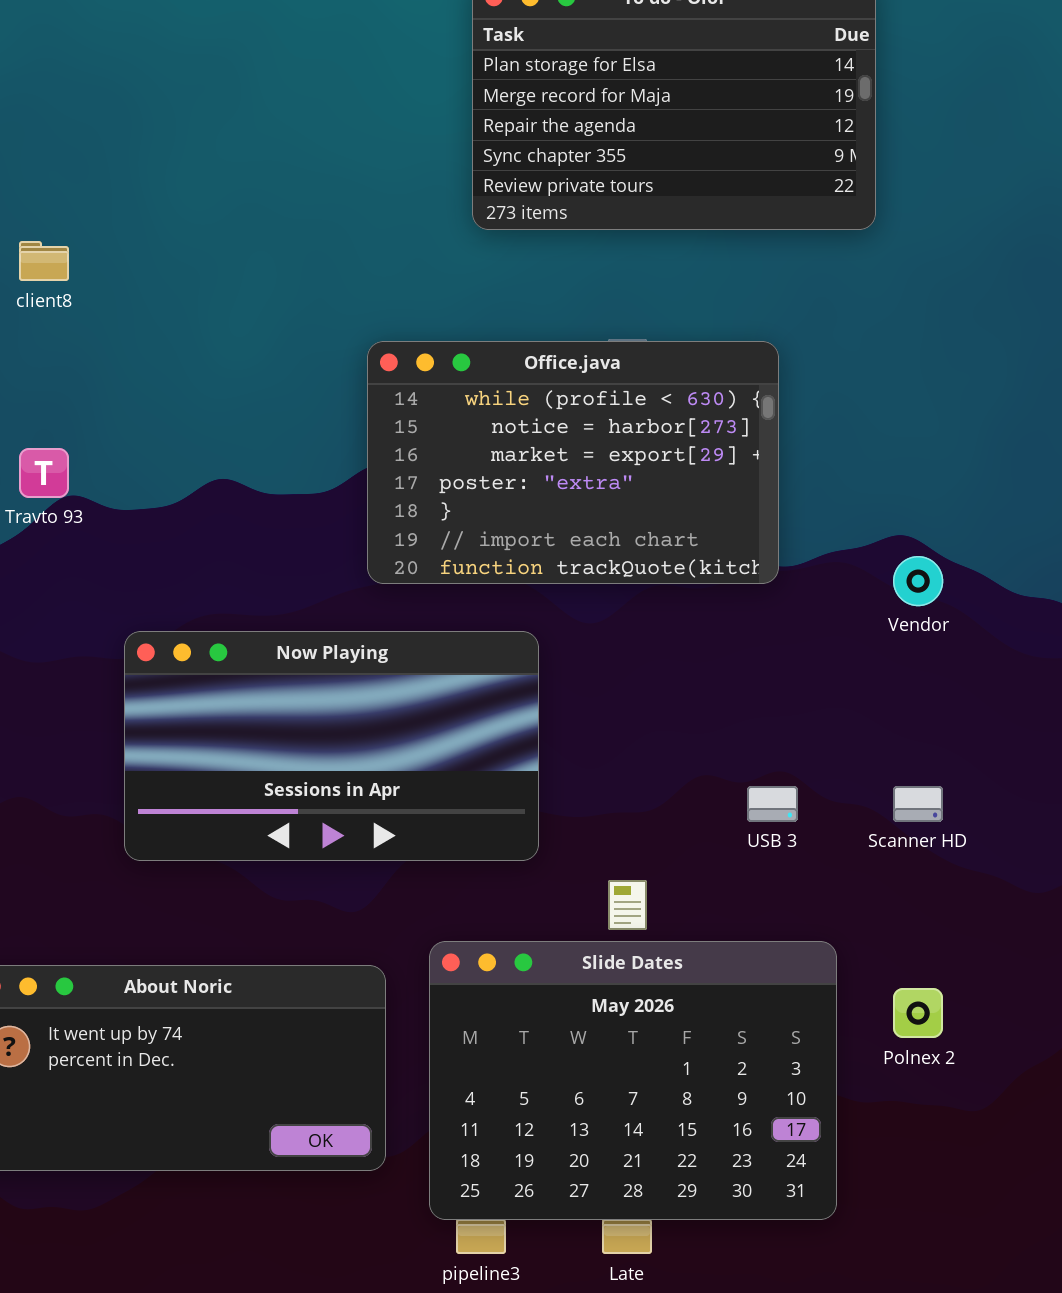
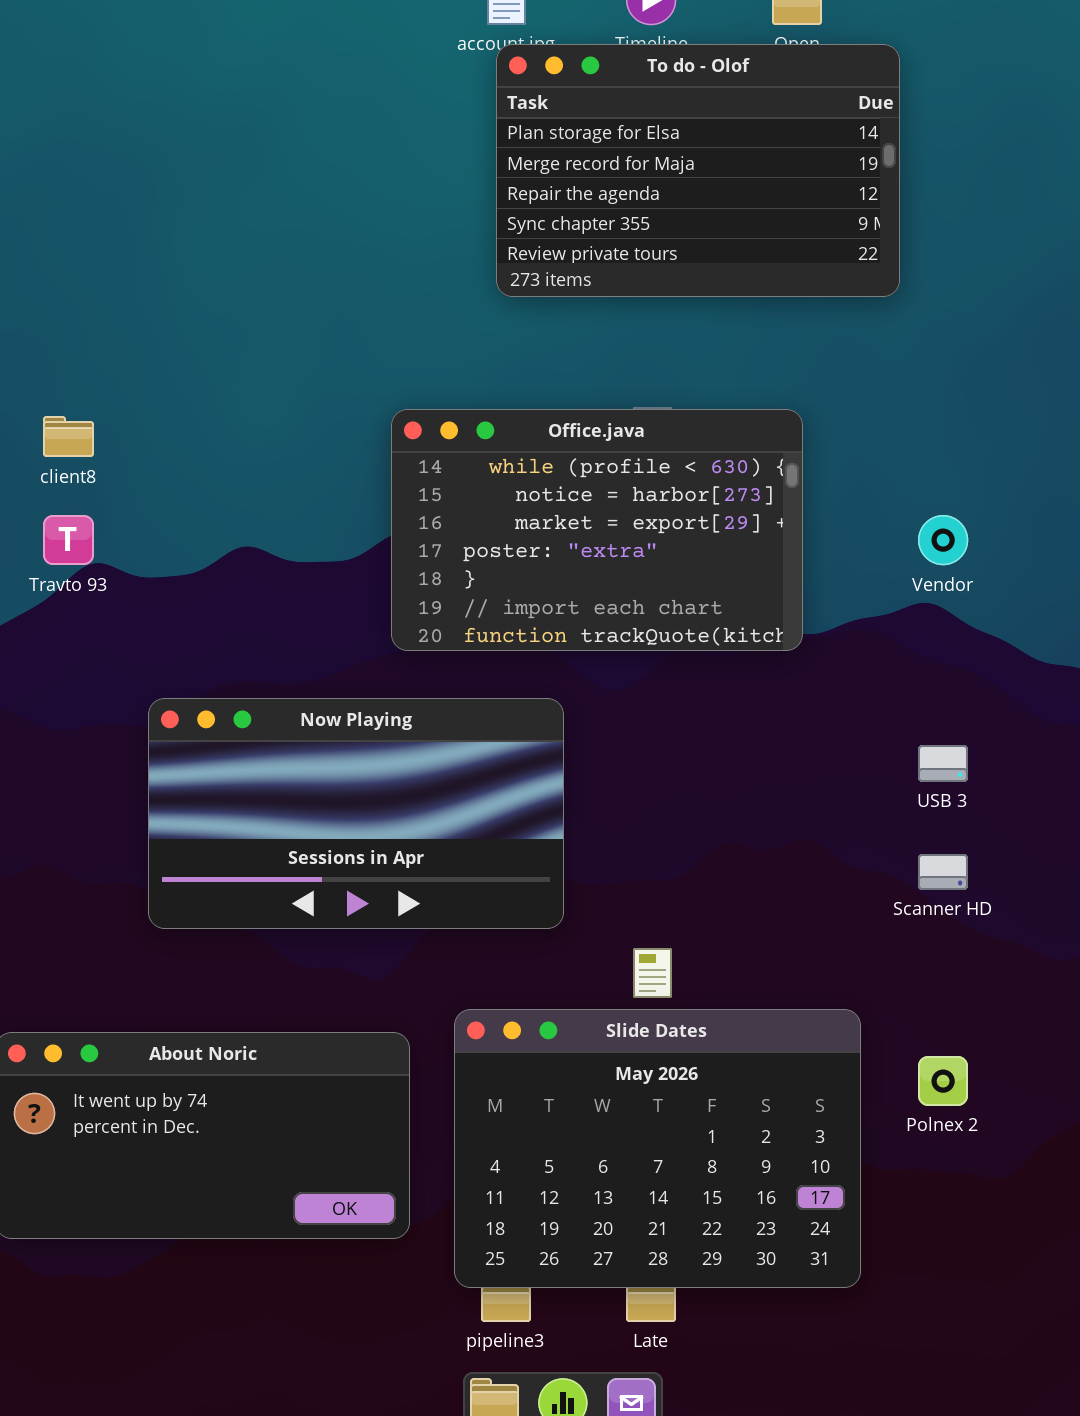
client8: [19,241,69,281] -> [43,416,94,457], moved
Vendor: [893,556,943,606] -> [918,515,968,565], moved
USB 3: [747,786,798,822] -> [918,745,968,782], moved

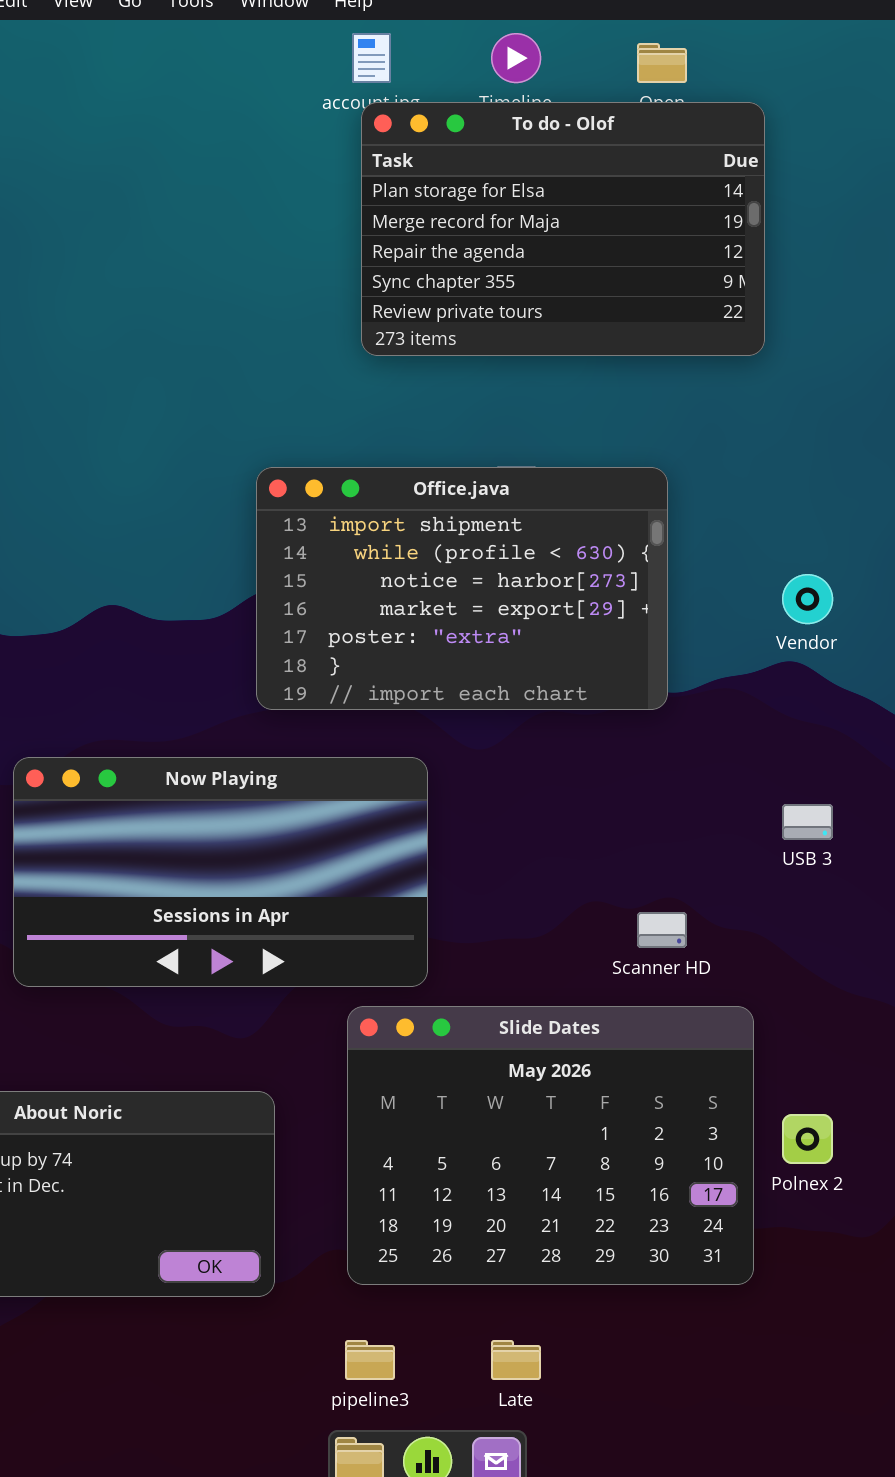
Office.java: [391,409,803,651] -> [256,467,668,710], scrolled up 1 row
Scanner HD: [918,854,968,890] -> [637,912,687,948], moved
Slide Dates: [454,1009,861,1288] -> [347,1006,754,1285], moved

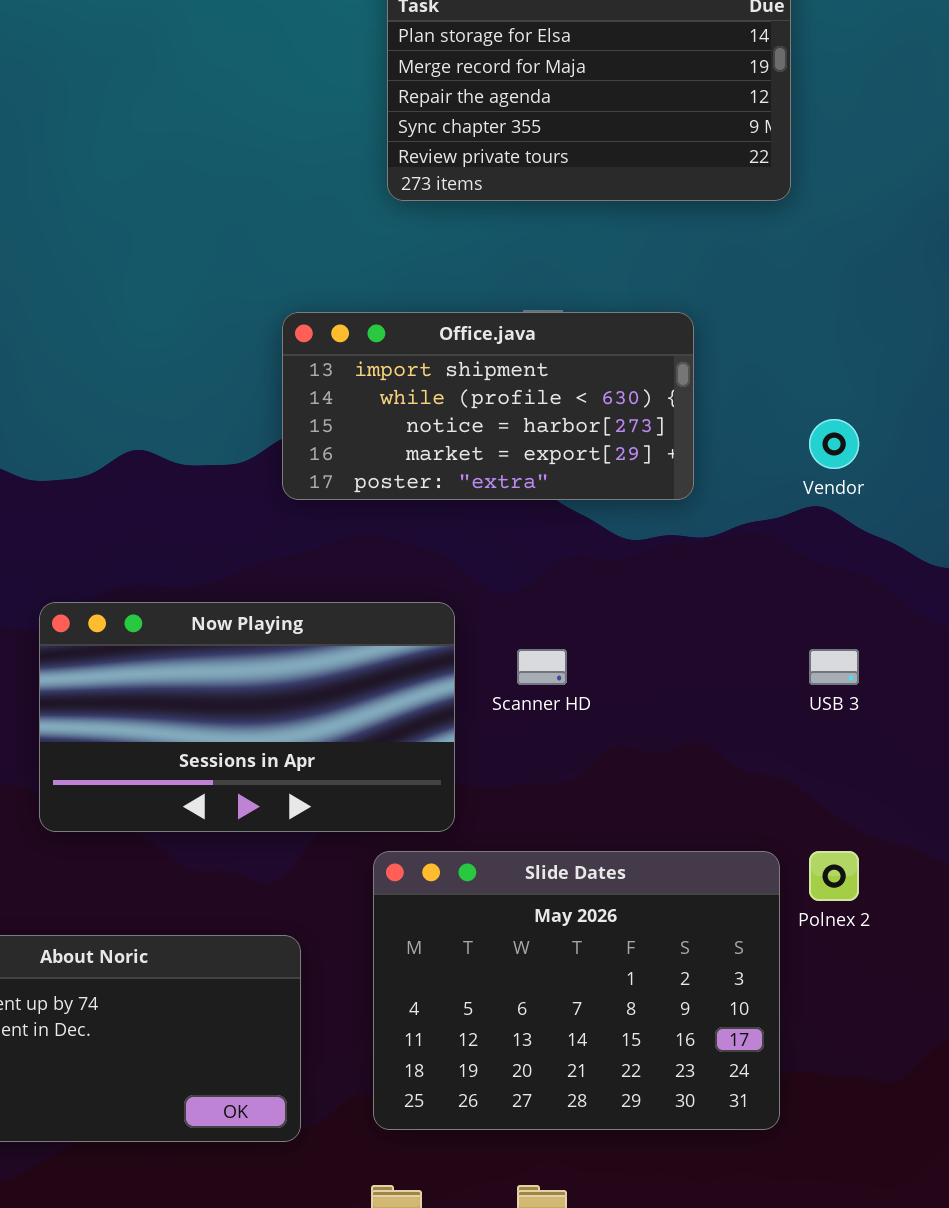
Office.java: [256,467,668,710] -> [282,312,694,500], resized
Scanner HD: [637,912,687,948] -> [517,649,567,685], moved
Polnex 2: [782,1114,833,1164] -> [809,851,859,901], moved

